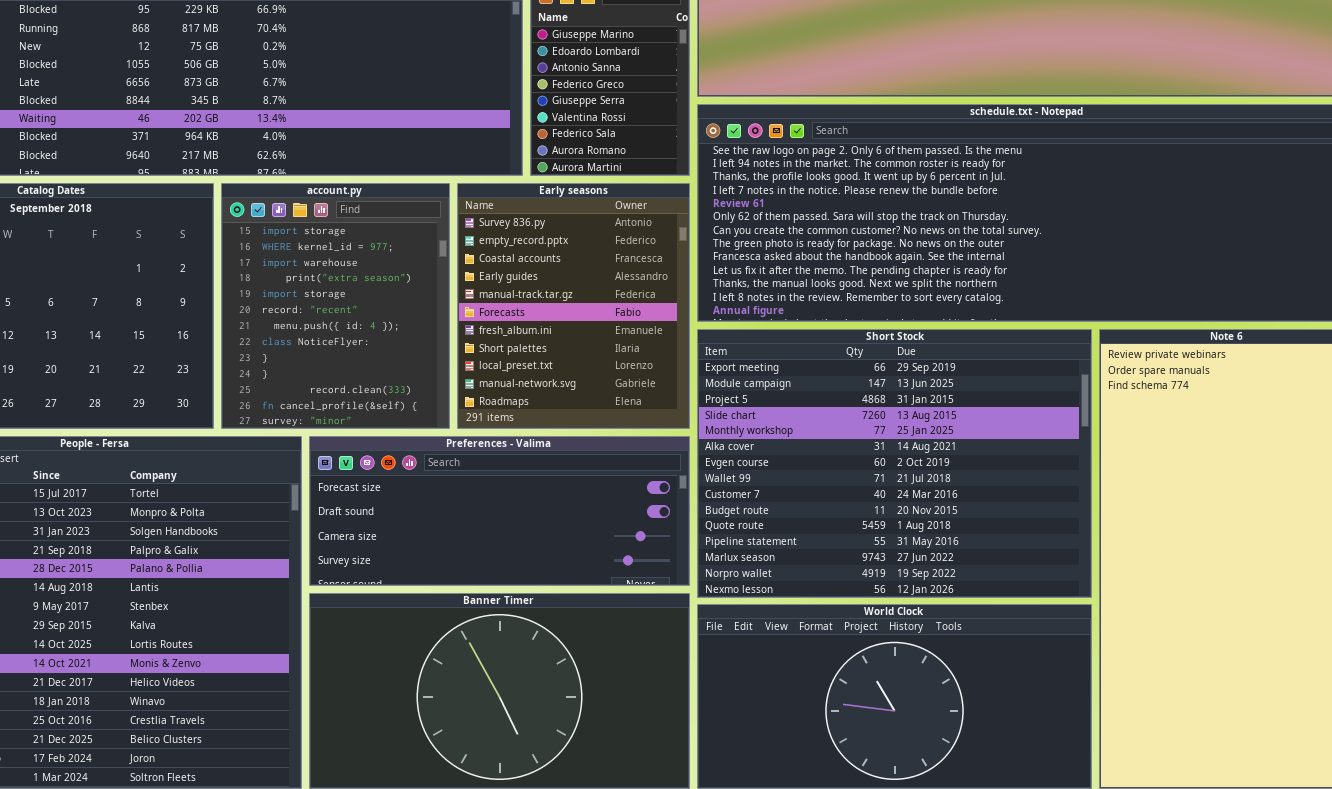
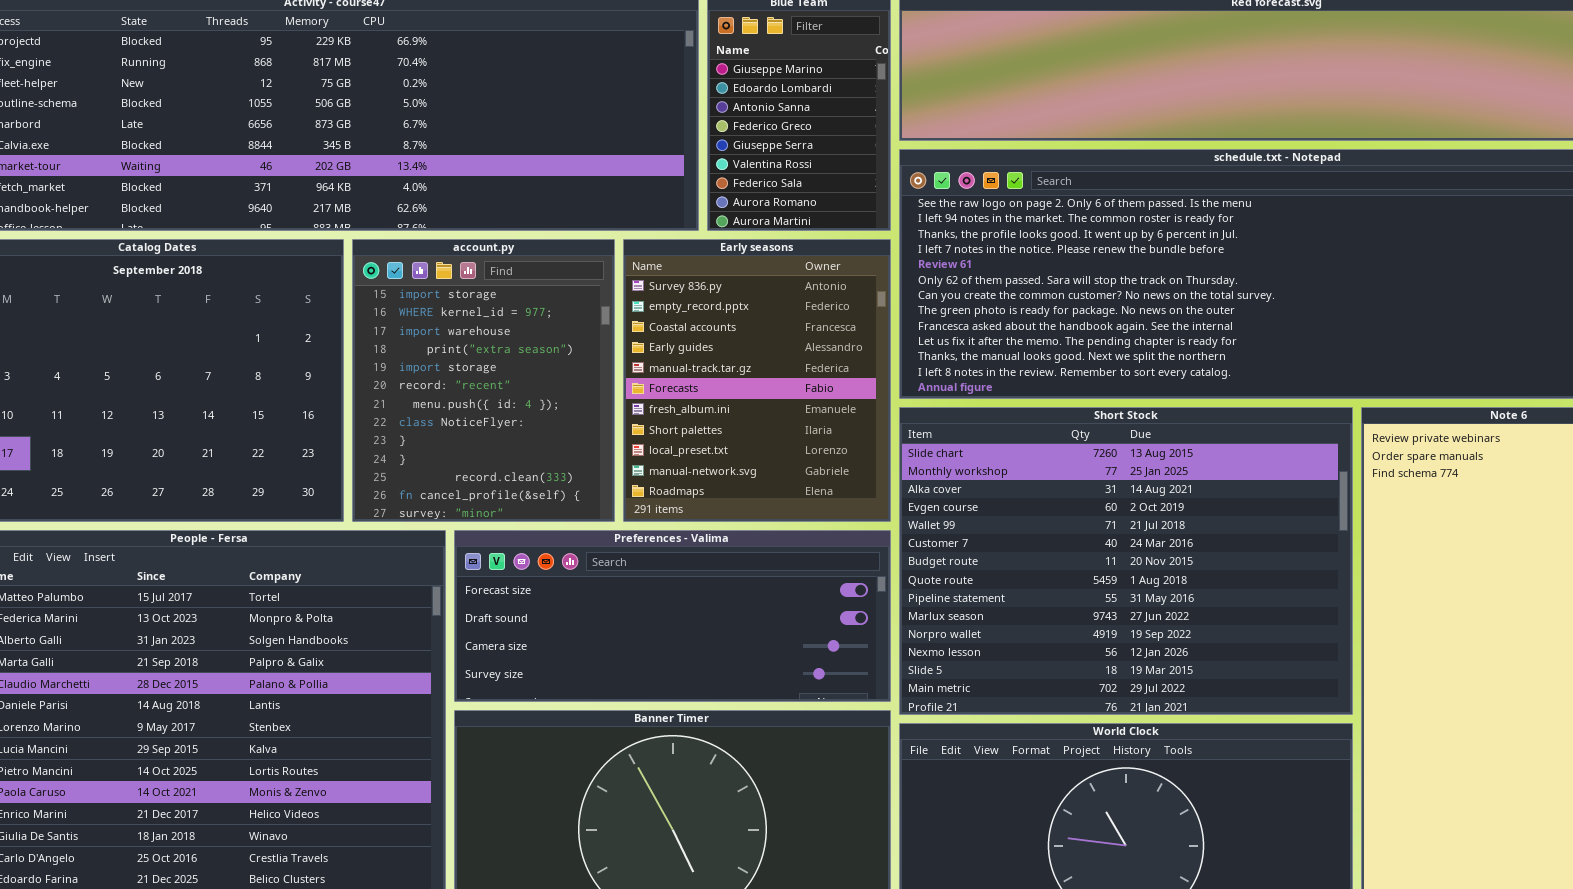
Short Stock: [697,329,1092,598] -> [899,407,1353,715], scrolled down 3 rows

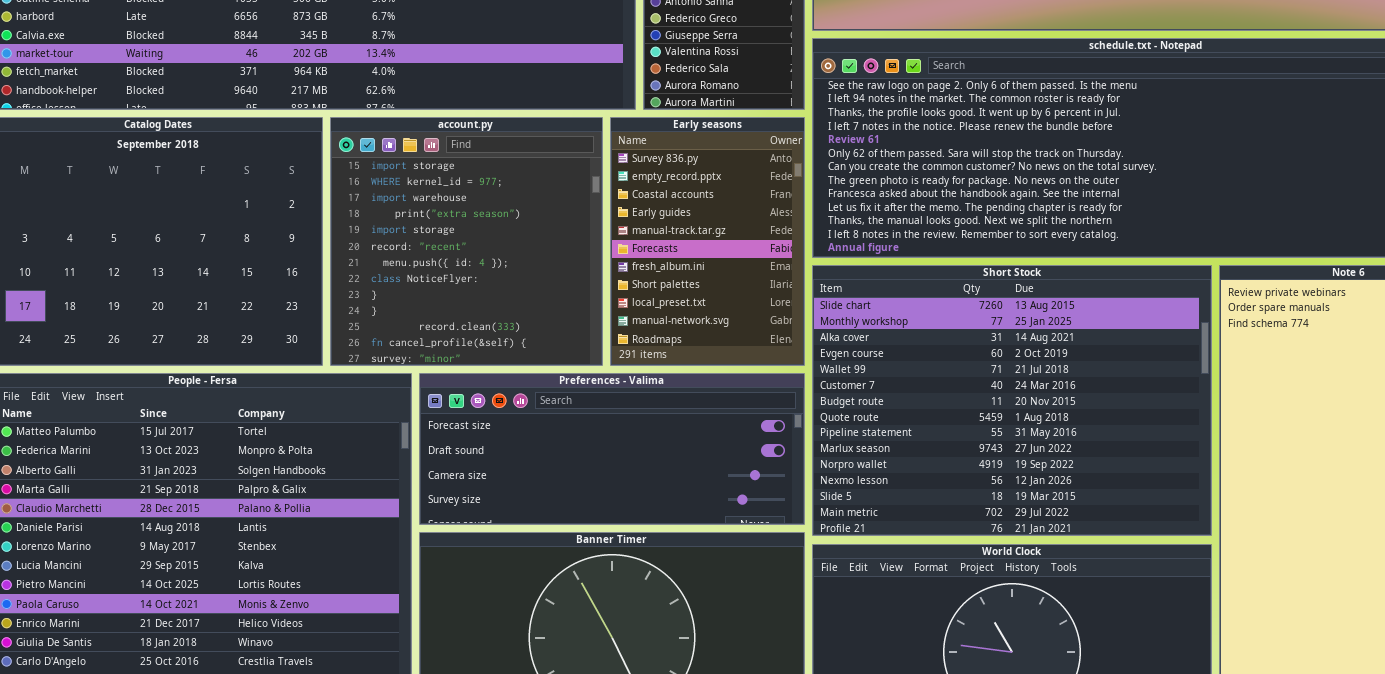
account.py: [352,239,615,522] -> [330,117,603,366], resized
Early seasons: [623,239,891,522] -> [610,117,805,366], resized

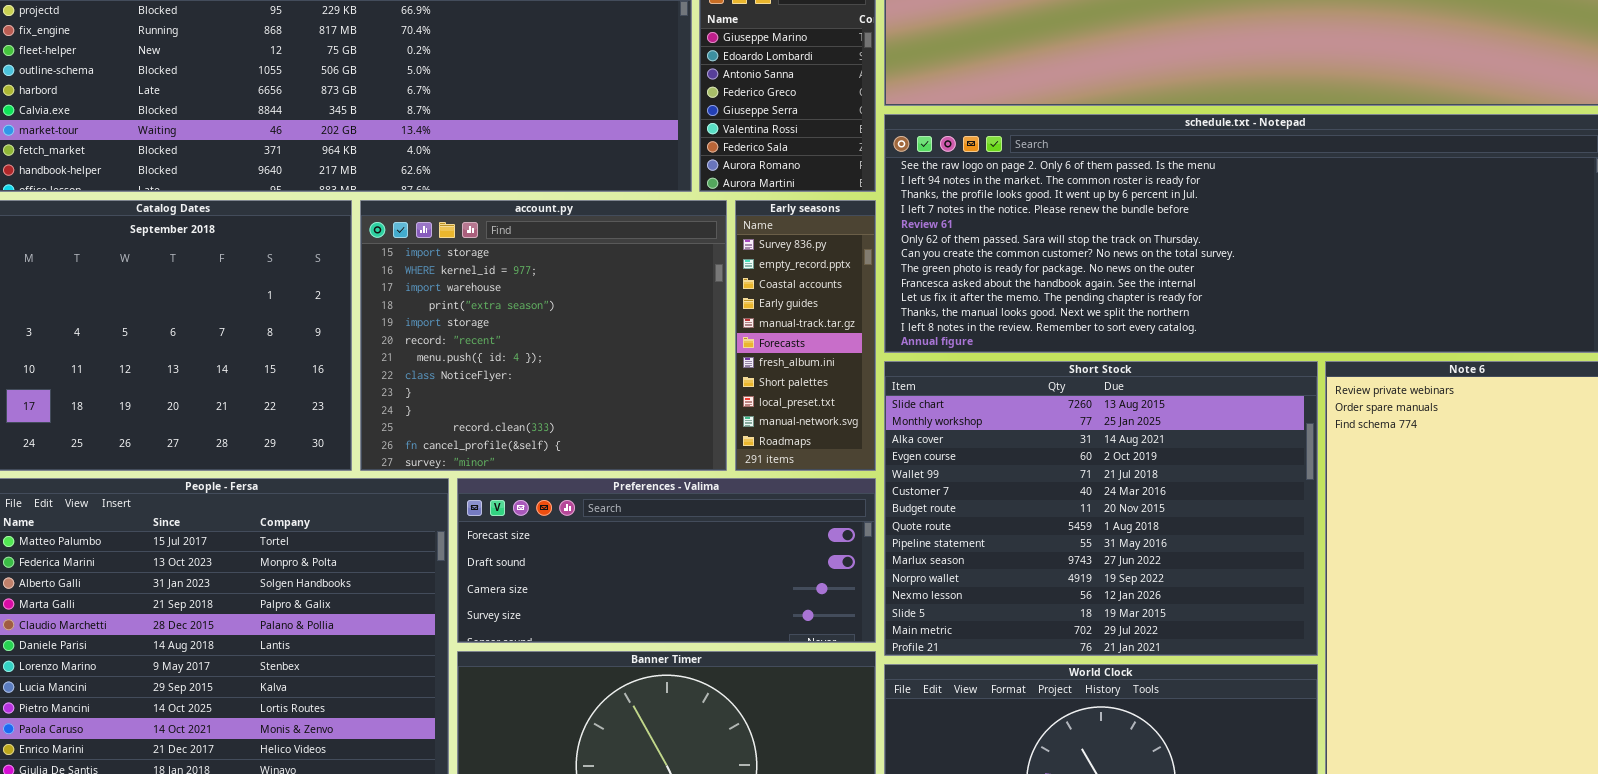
account.py: [330,117,603,366] -> [360,200,727,471], resized
Early seasons: [610,117,805,366] -> [735,200,876,471], resized

